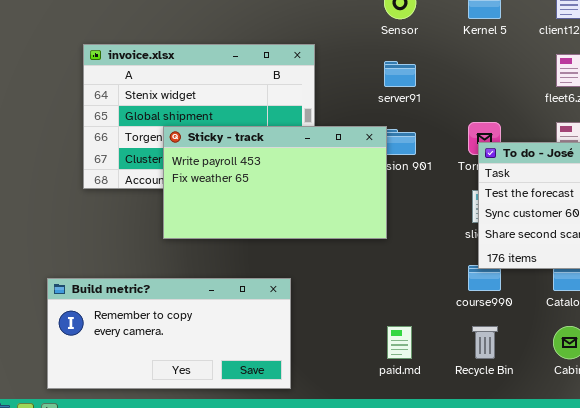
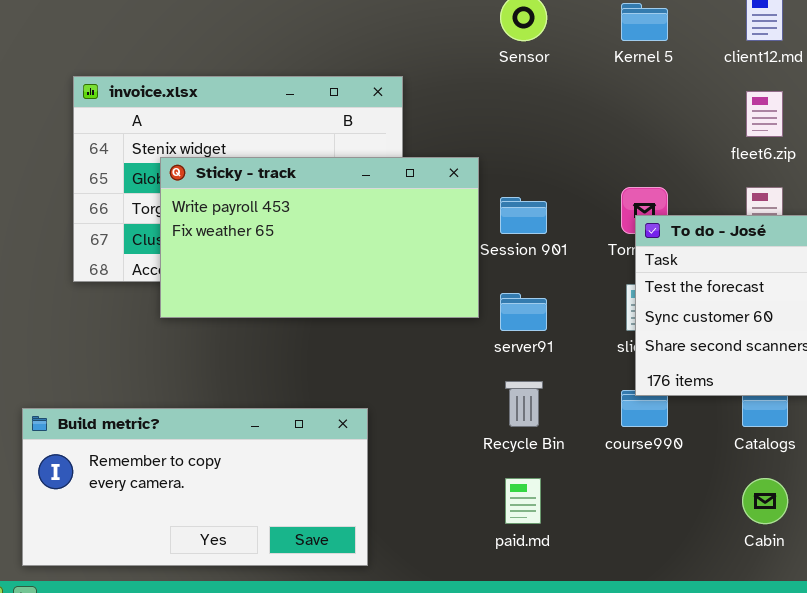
server91: [384,61,416,87] -> [500,293,547,331], moved
Sticky - track: [163,126,387,239] -> [160,157,479,318], moved
Recycle Bin: [472,326,498,359] -> [505,381,543,427], moved

